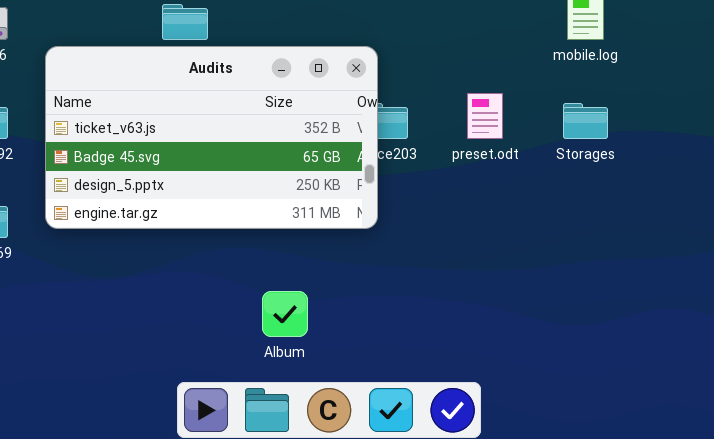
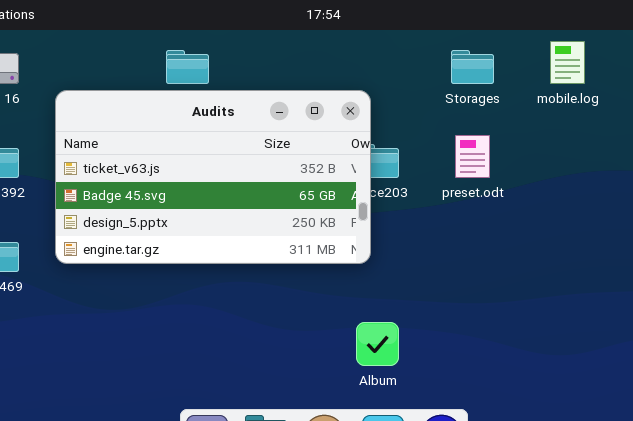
Storages: [563,103,608,139] -> [451,50,494,84], moved
Album: [262,291,308,337] -> [356,322,399,366], moved

